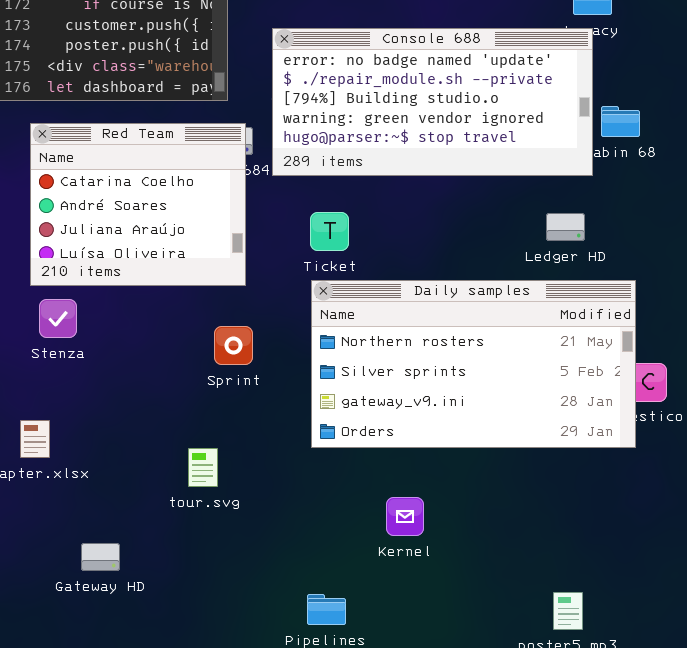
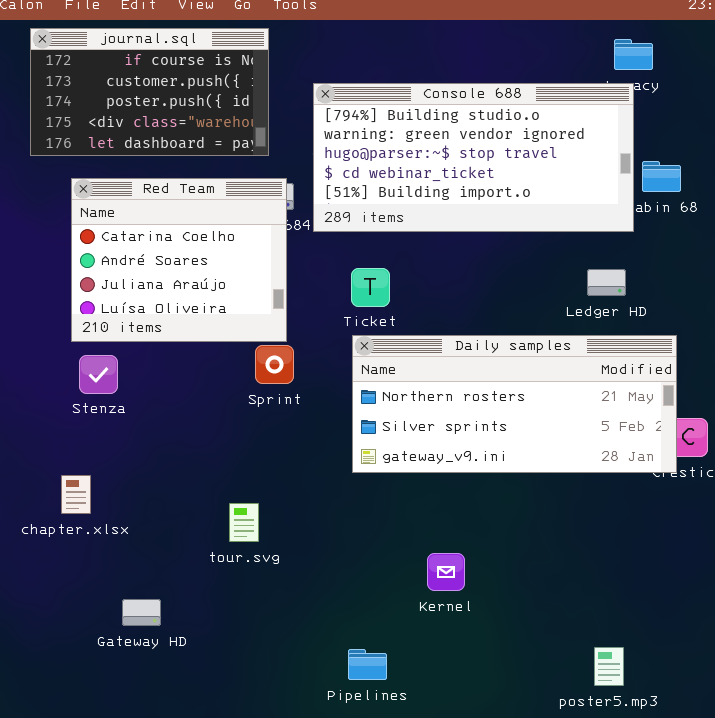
Console 688: [272,28,593,176] -> [313,83,634,232], scrolled down 2 rows
Daily samples: [311,280,636,448] -> [352,335,677,473], resized
Sprint: [214,326,253,365] -> [255,345,294,384], moved

